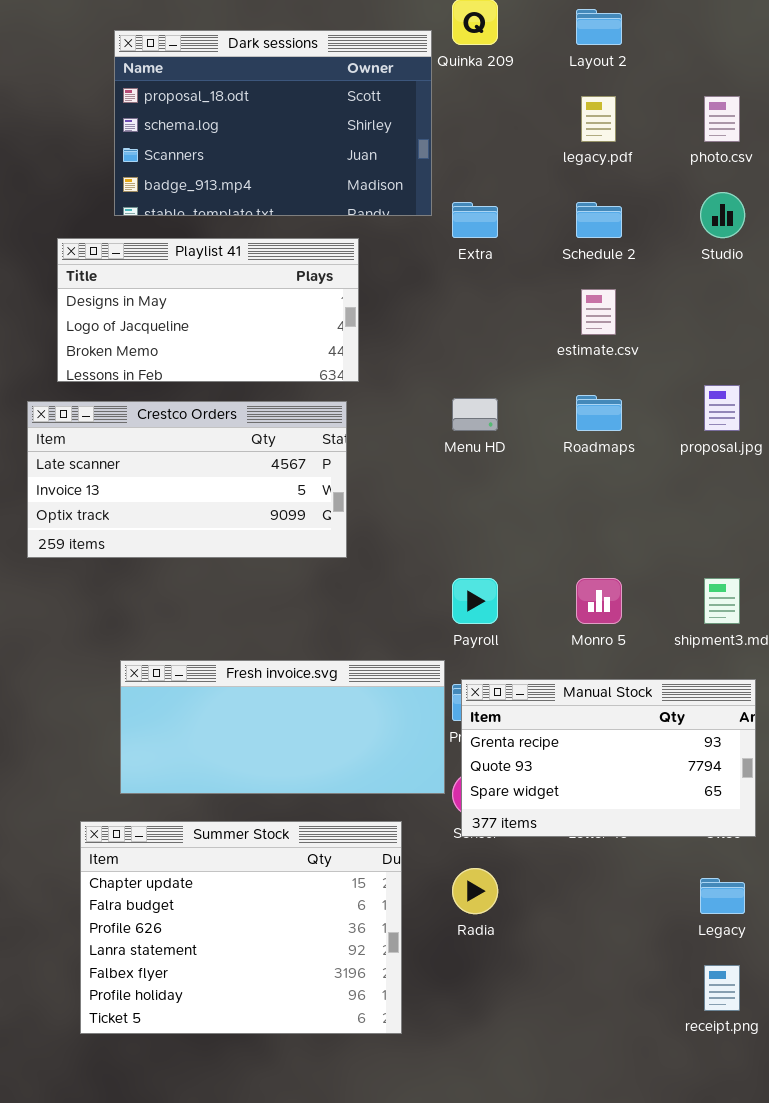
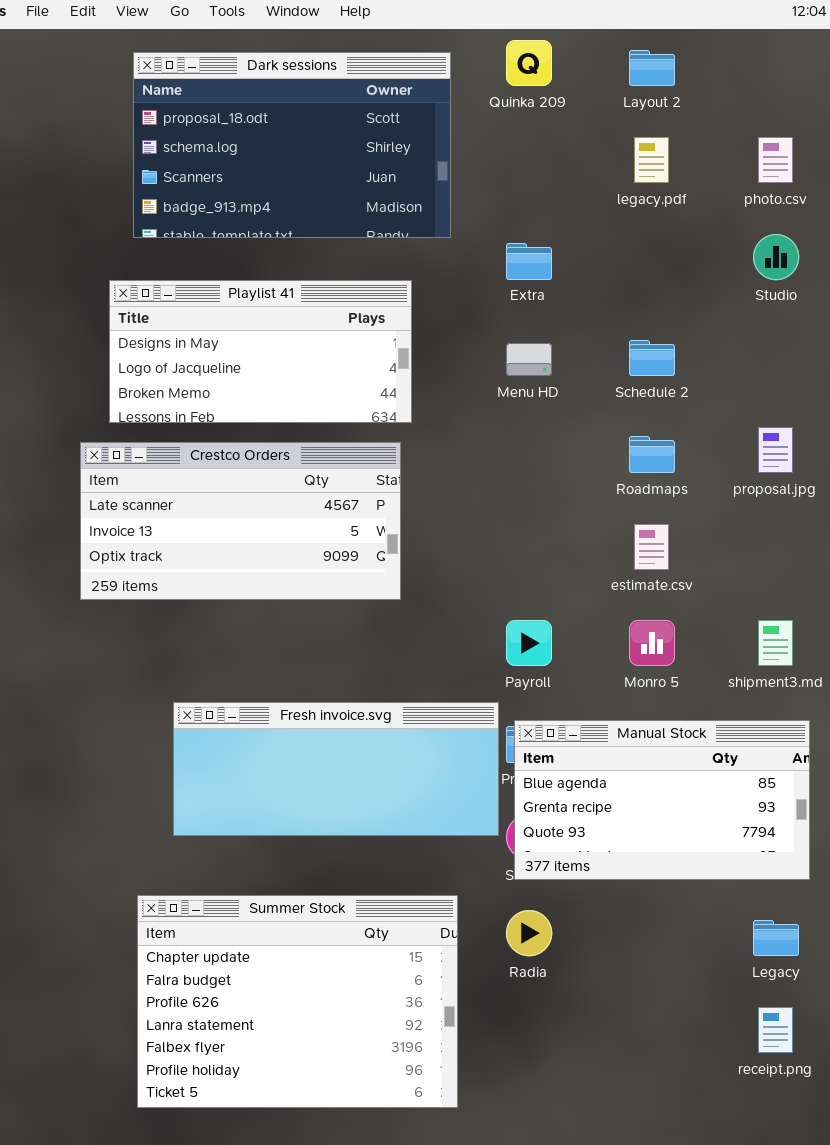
Dark sessions: [114,30,432,216] -> [133,52,451,238], moved
Schedule 2: [576,202,622,238] -> [629,340,675,376], moved
estimate.csv: [581,289,616,335] -> [634,524,669,570], moved
Menu HD: [452,398,498,431] -> [506,343,552,376], moved
Manual Stock: [461,679,756,837] -> [514,720,810,880], scrolled up 1 row
Summer Stock: [80,821,402,1034] -> [137,895,458,1108], moved

